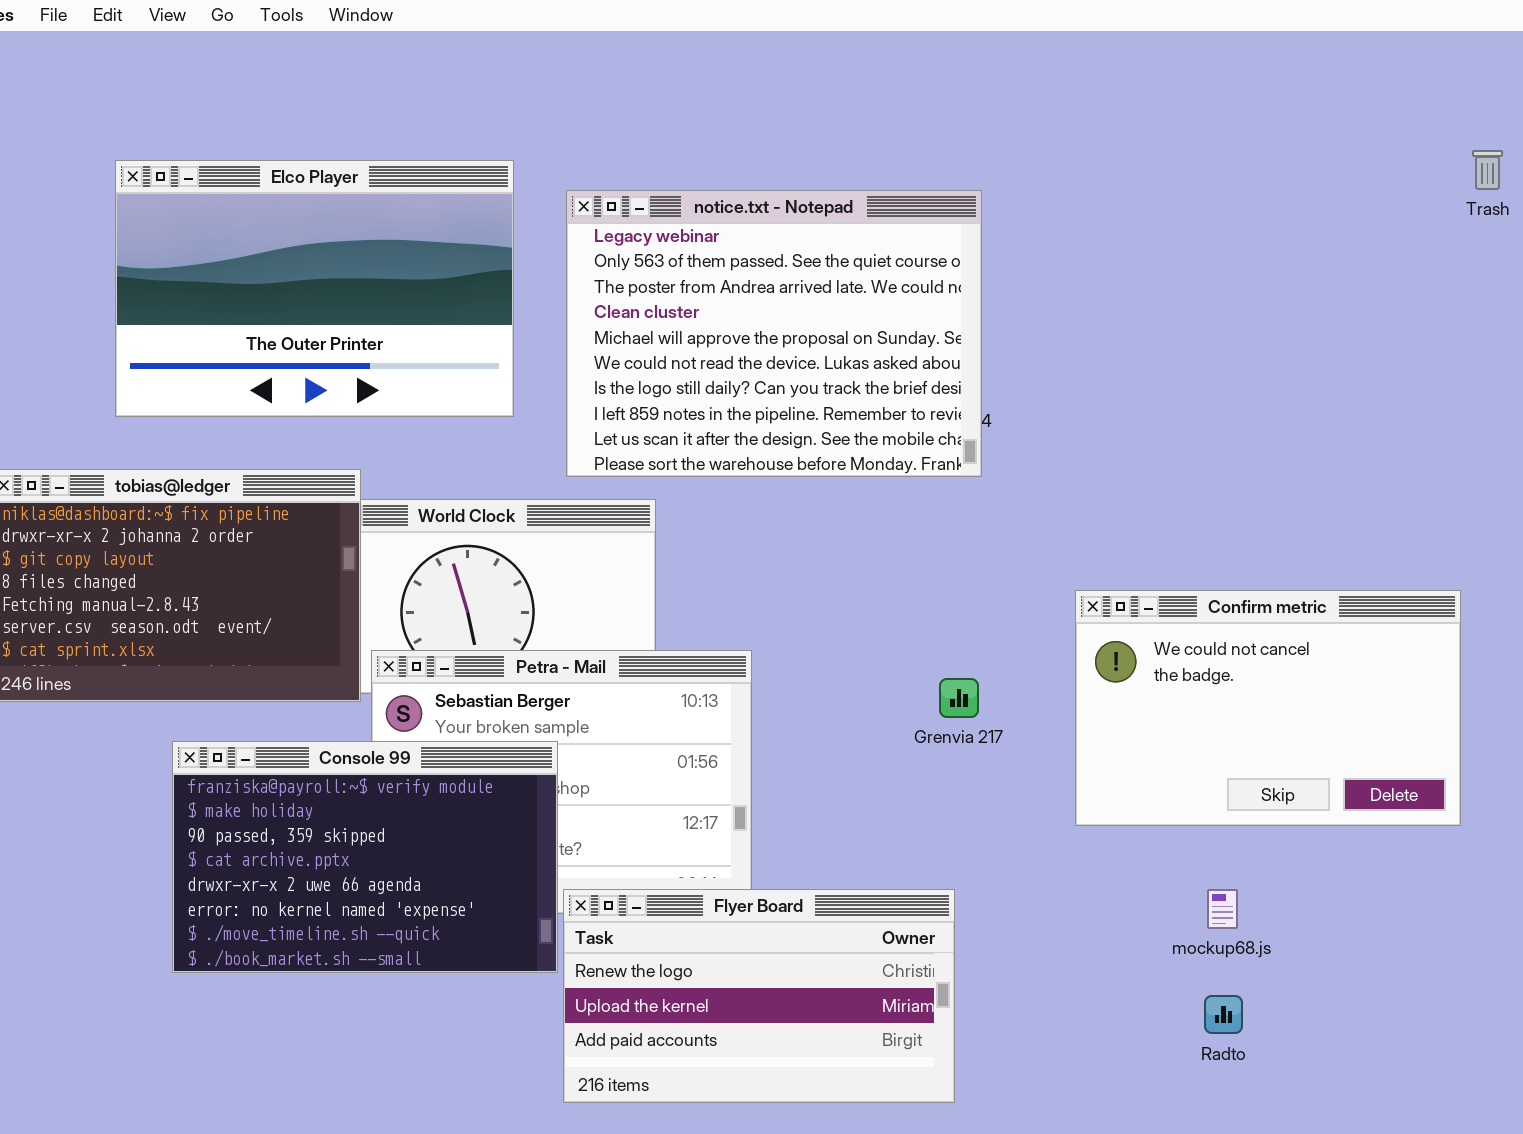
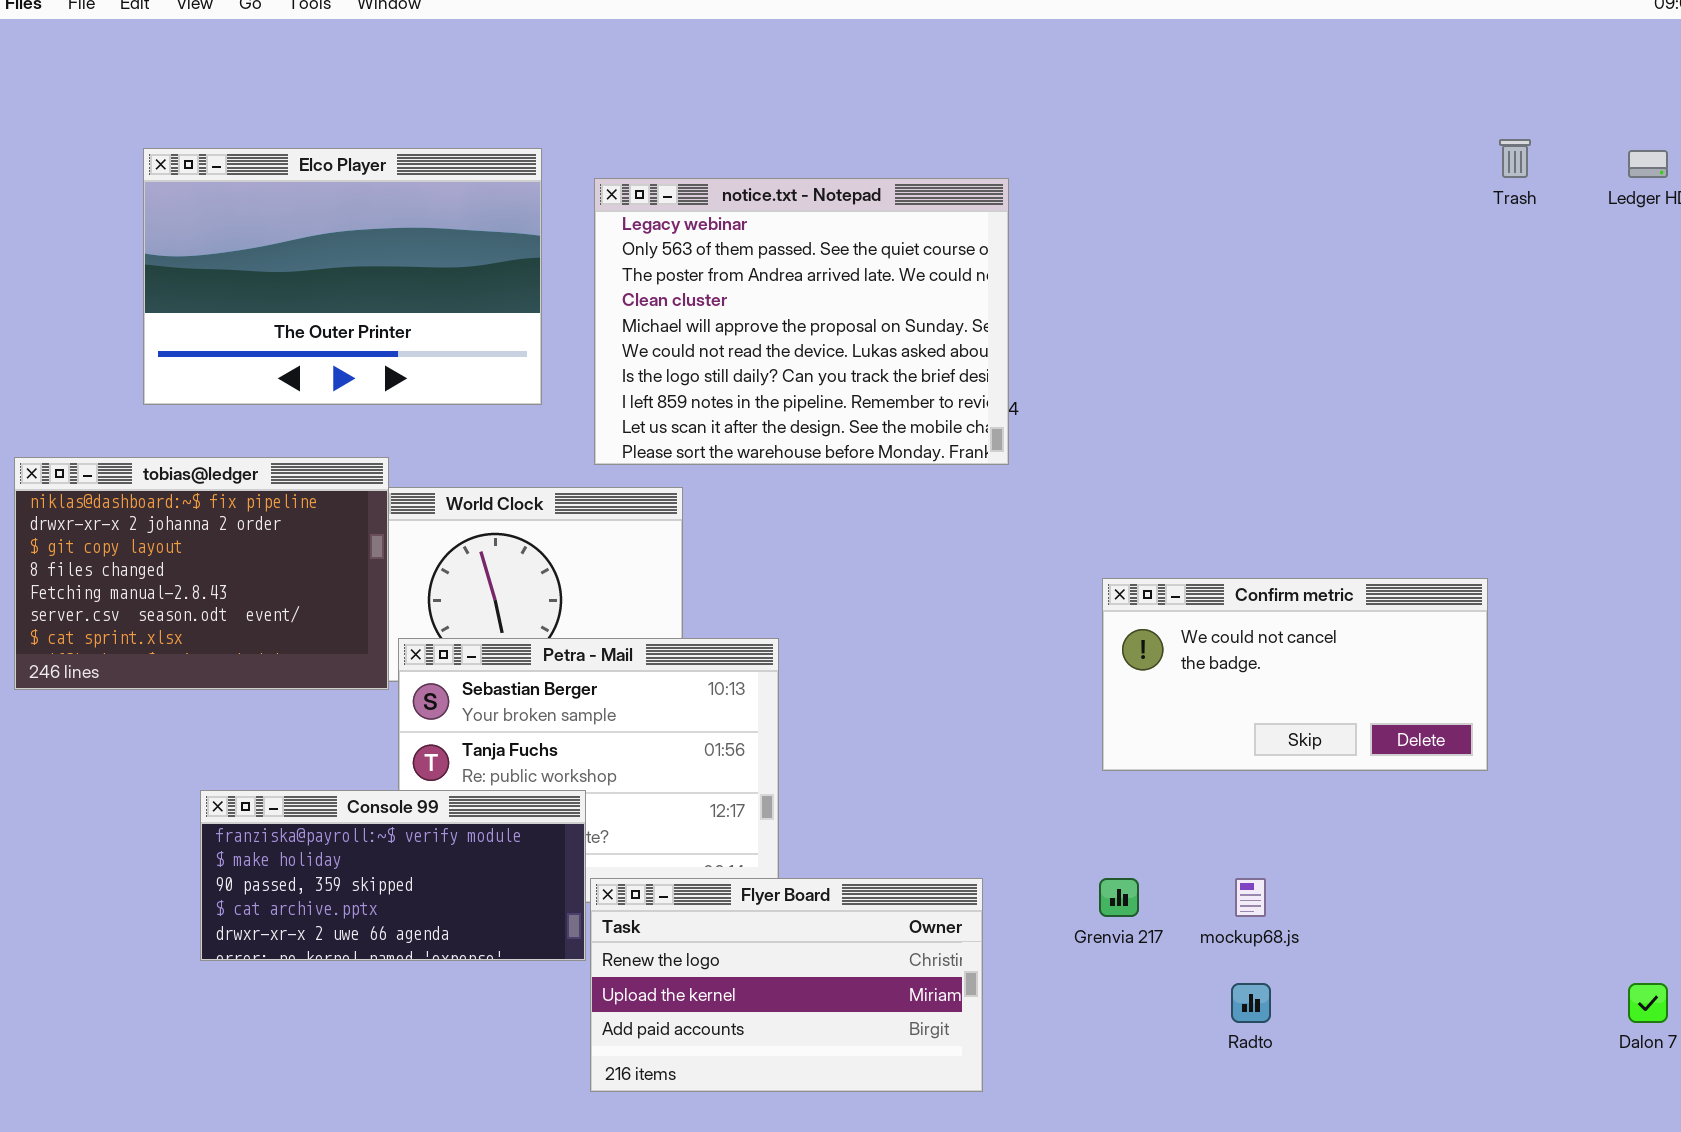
Confirm metric: [1075,590,1461,826] -> [1102,578,1488,771], resized
Grenvia 217: [939,678,979,718] -> [1099,878,1139,917], moved
Console 99: [172,741,558,973] -> [200,790,586,961], resized

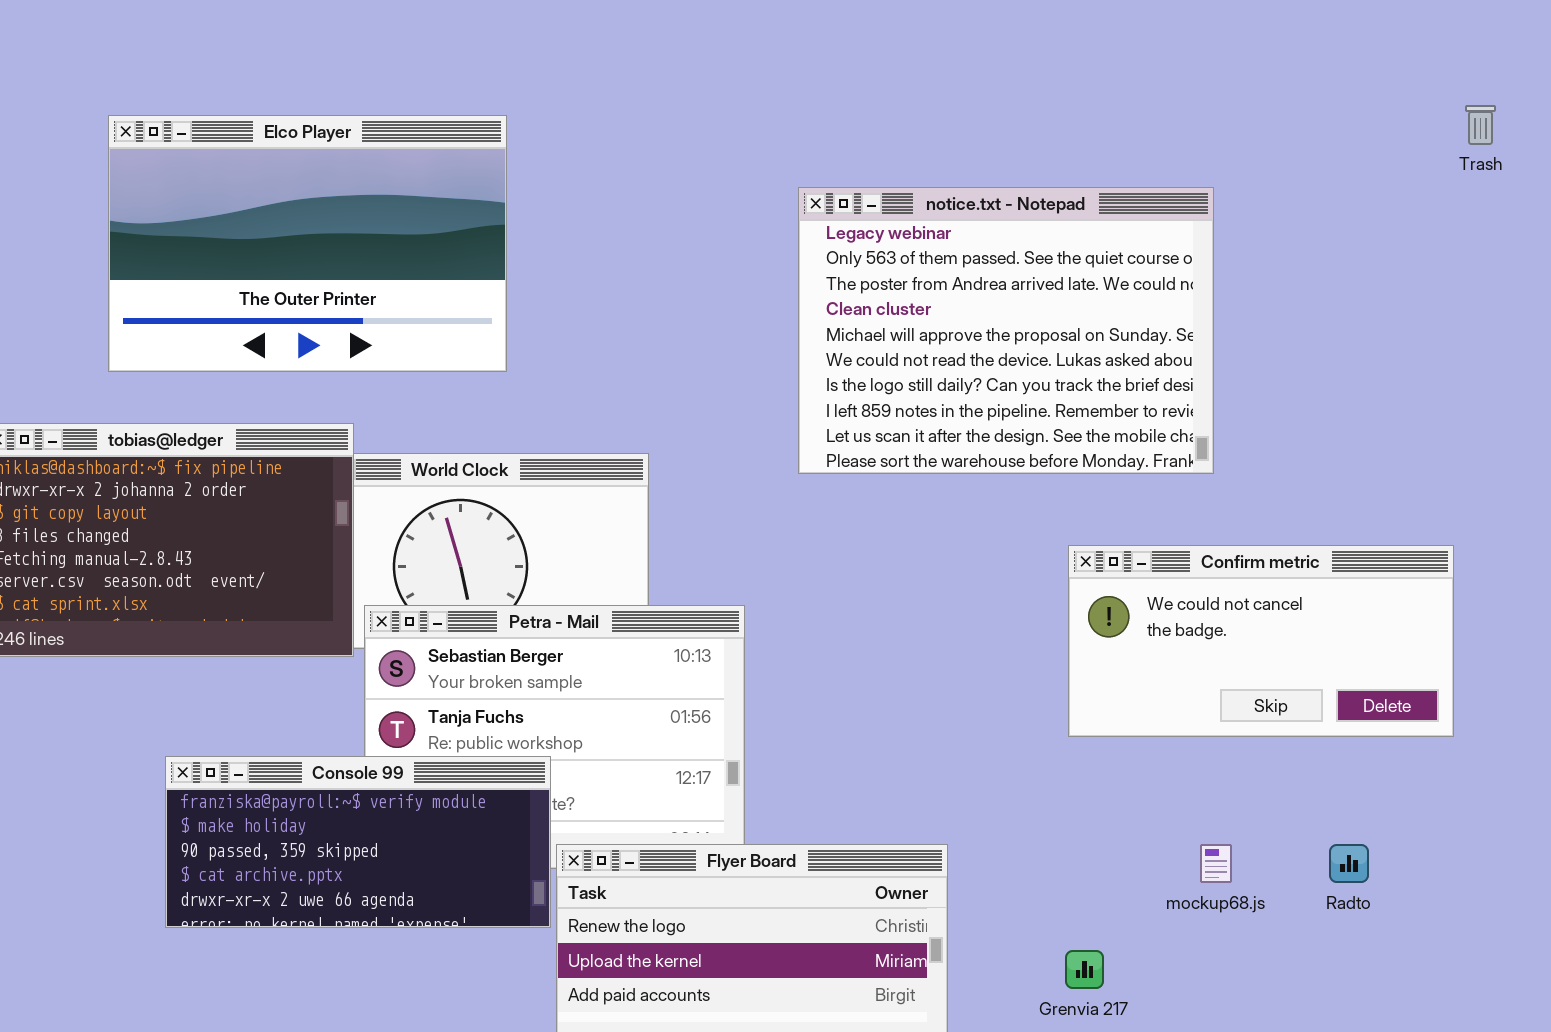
notice.txt - Notepad: [594,178,1009,465] -> [798,187,1214,474], moved
Grenvia 217: [1099,878,1139,917] -> [1065,950,1104,989], moved
Radto: [1231,983,1271,1023] -> [1329,844,1369,883], moved

